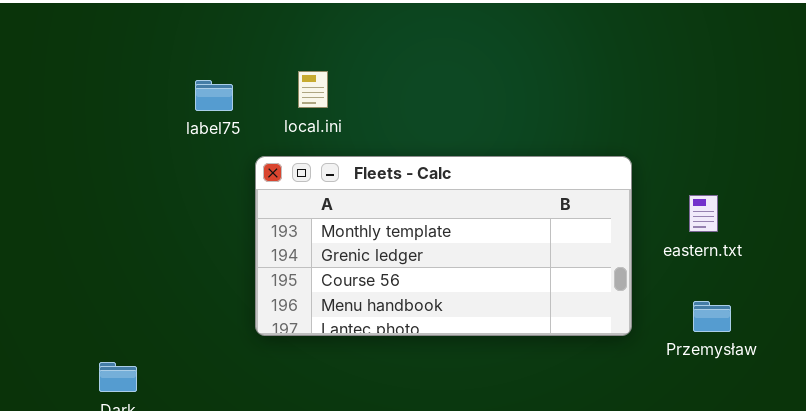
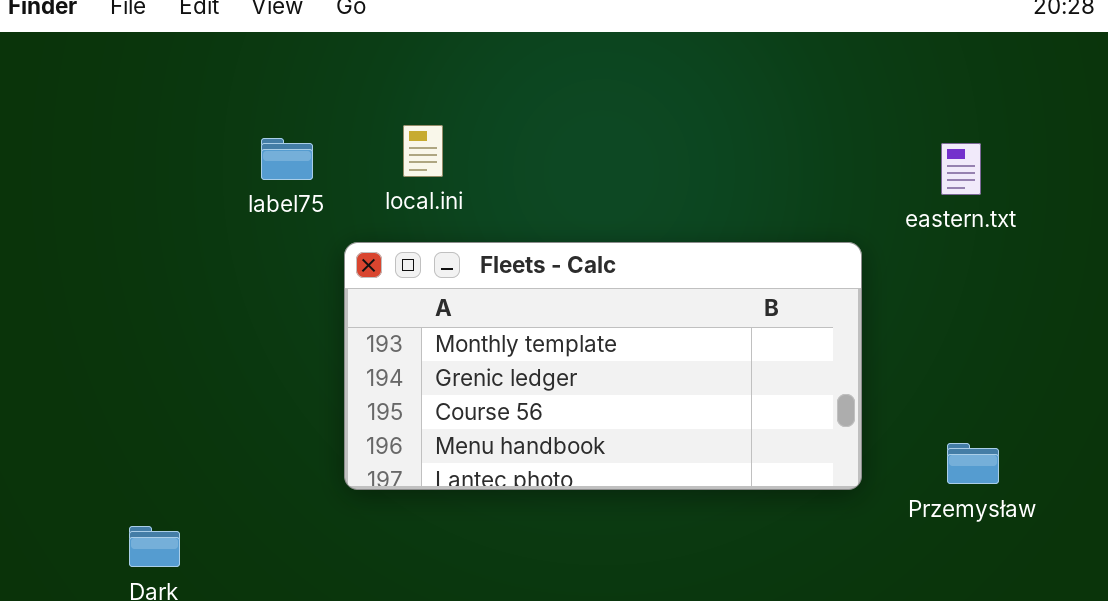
eastern.txt: [689,195,718,232] -> [941,143,981,195], moved

